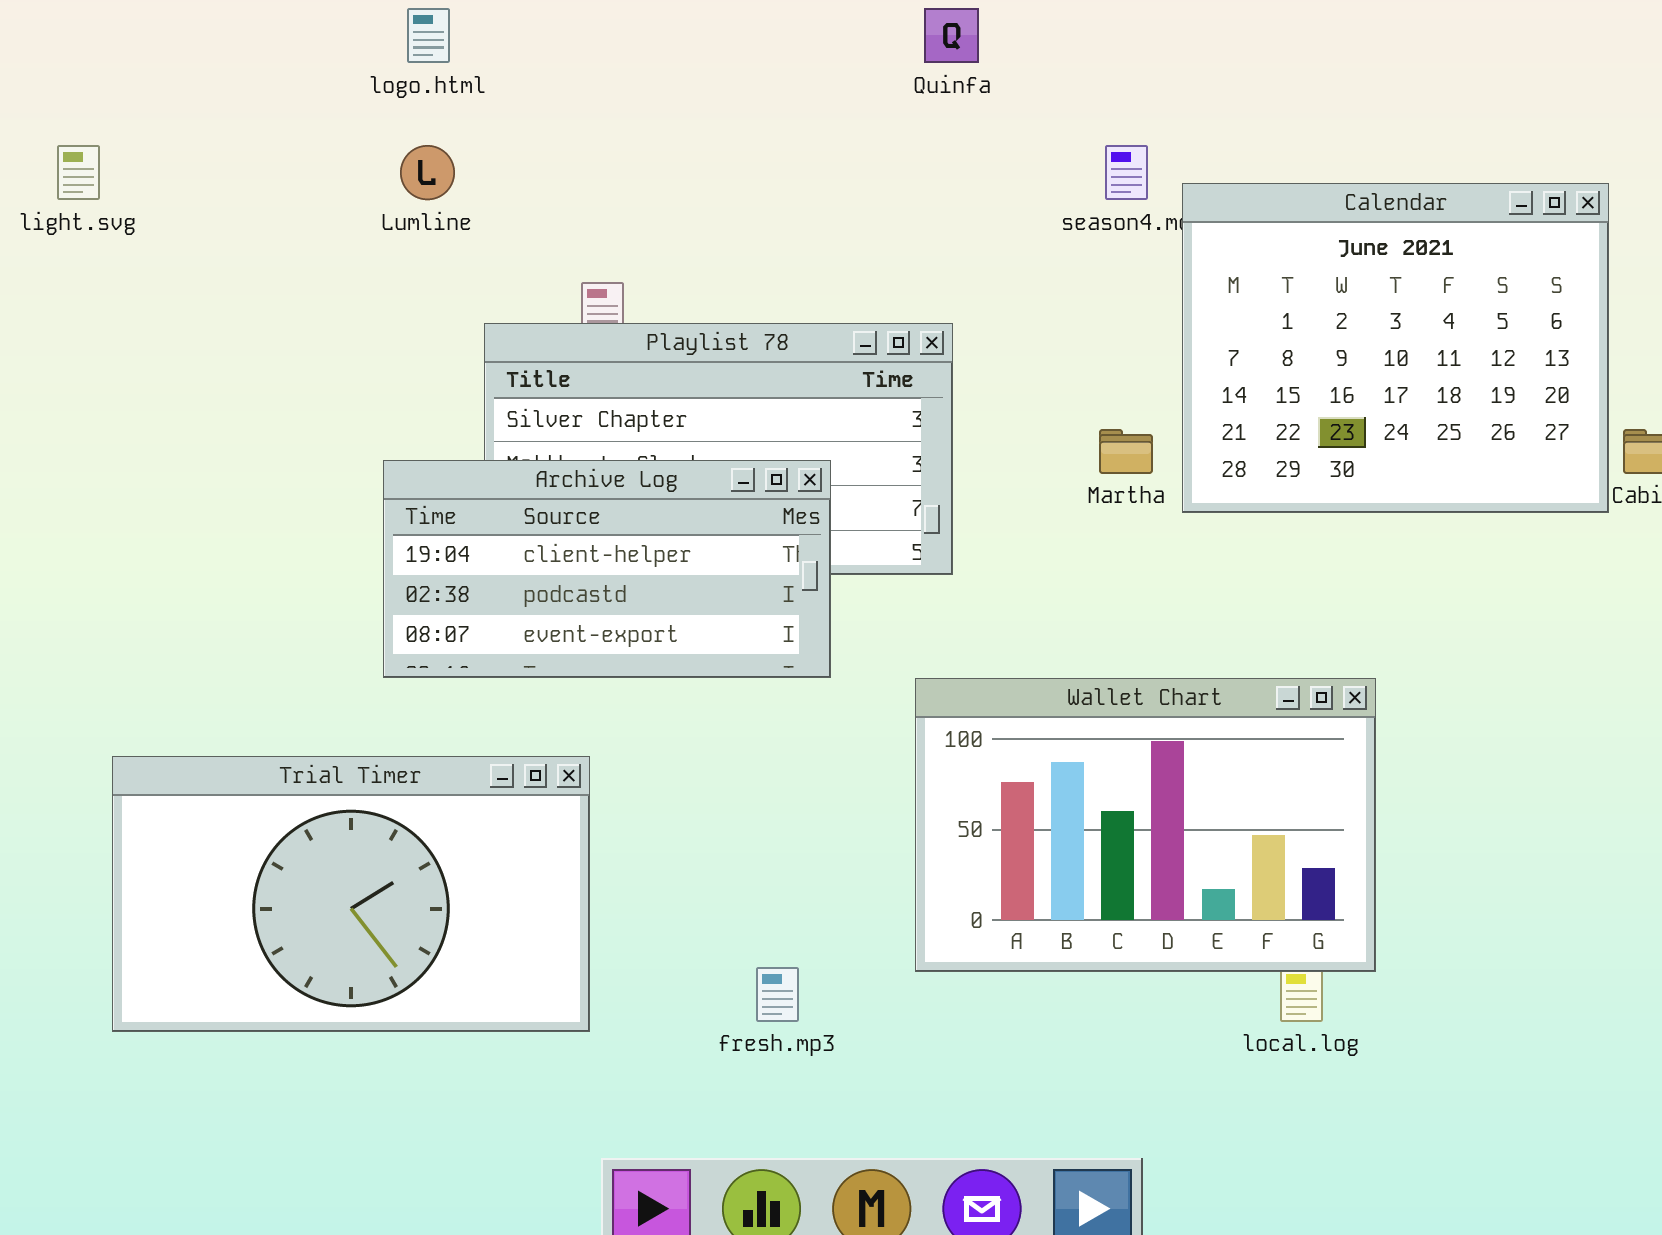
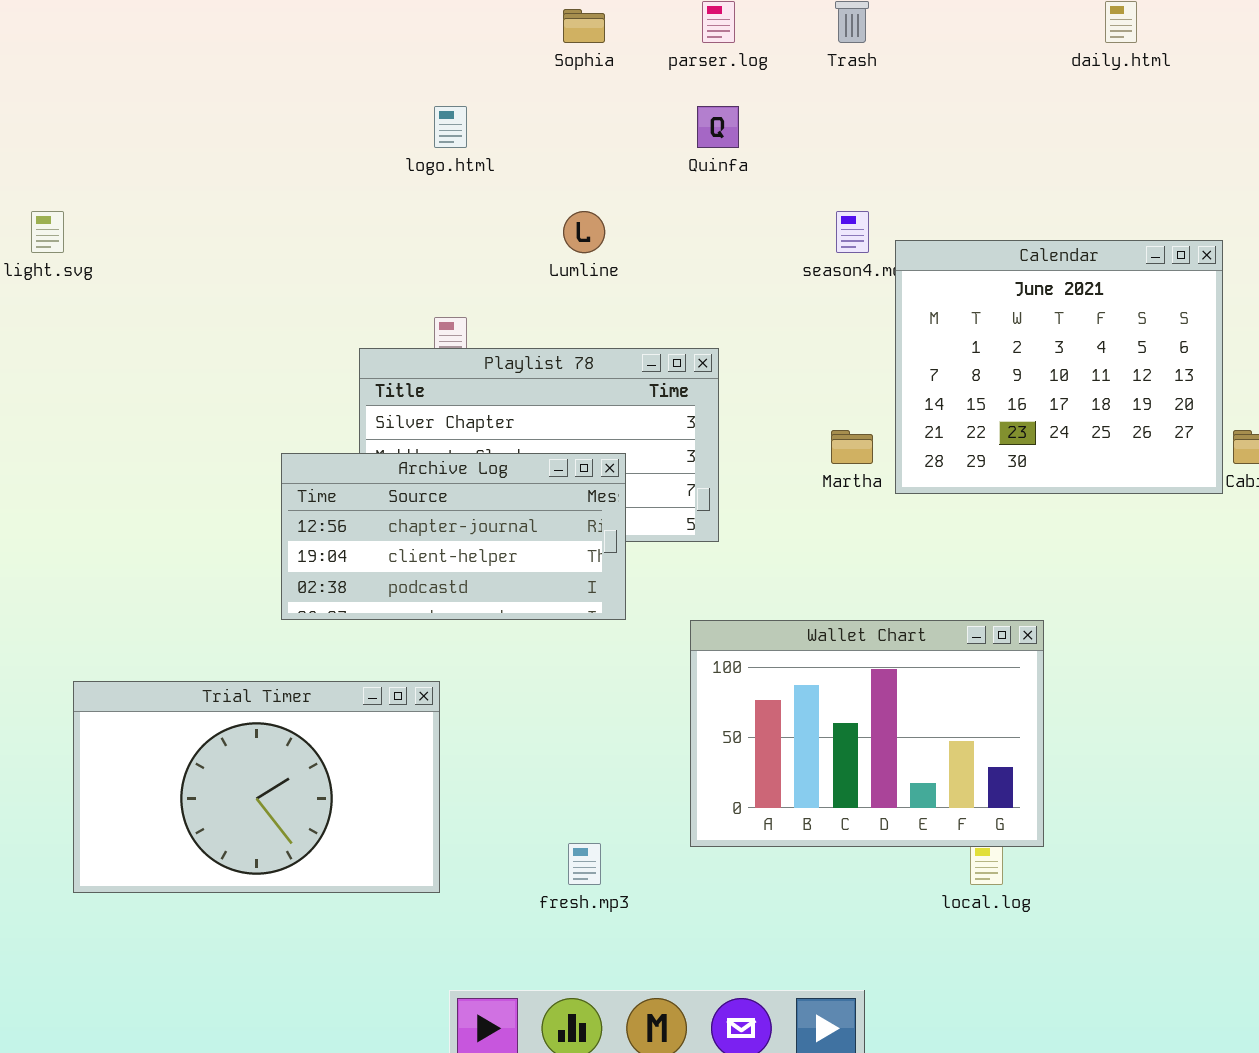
logo.html: [407,8,450,63] -> [434,106,467,148], moved
Lumline: [400,145,455,200] -> [563,211,605,253], moved
Archive Log: [383,460,831,678] -> [281,453,626,620], scrolled up 1 row

